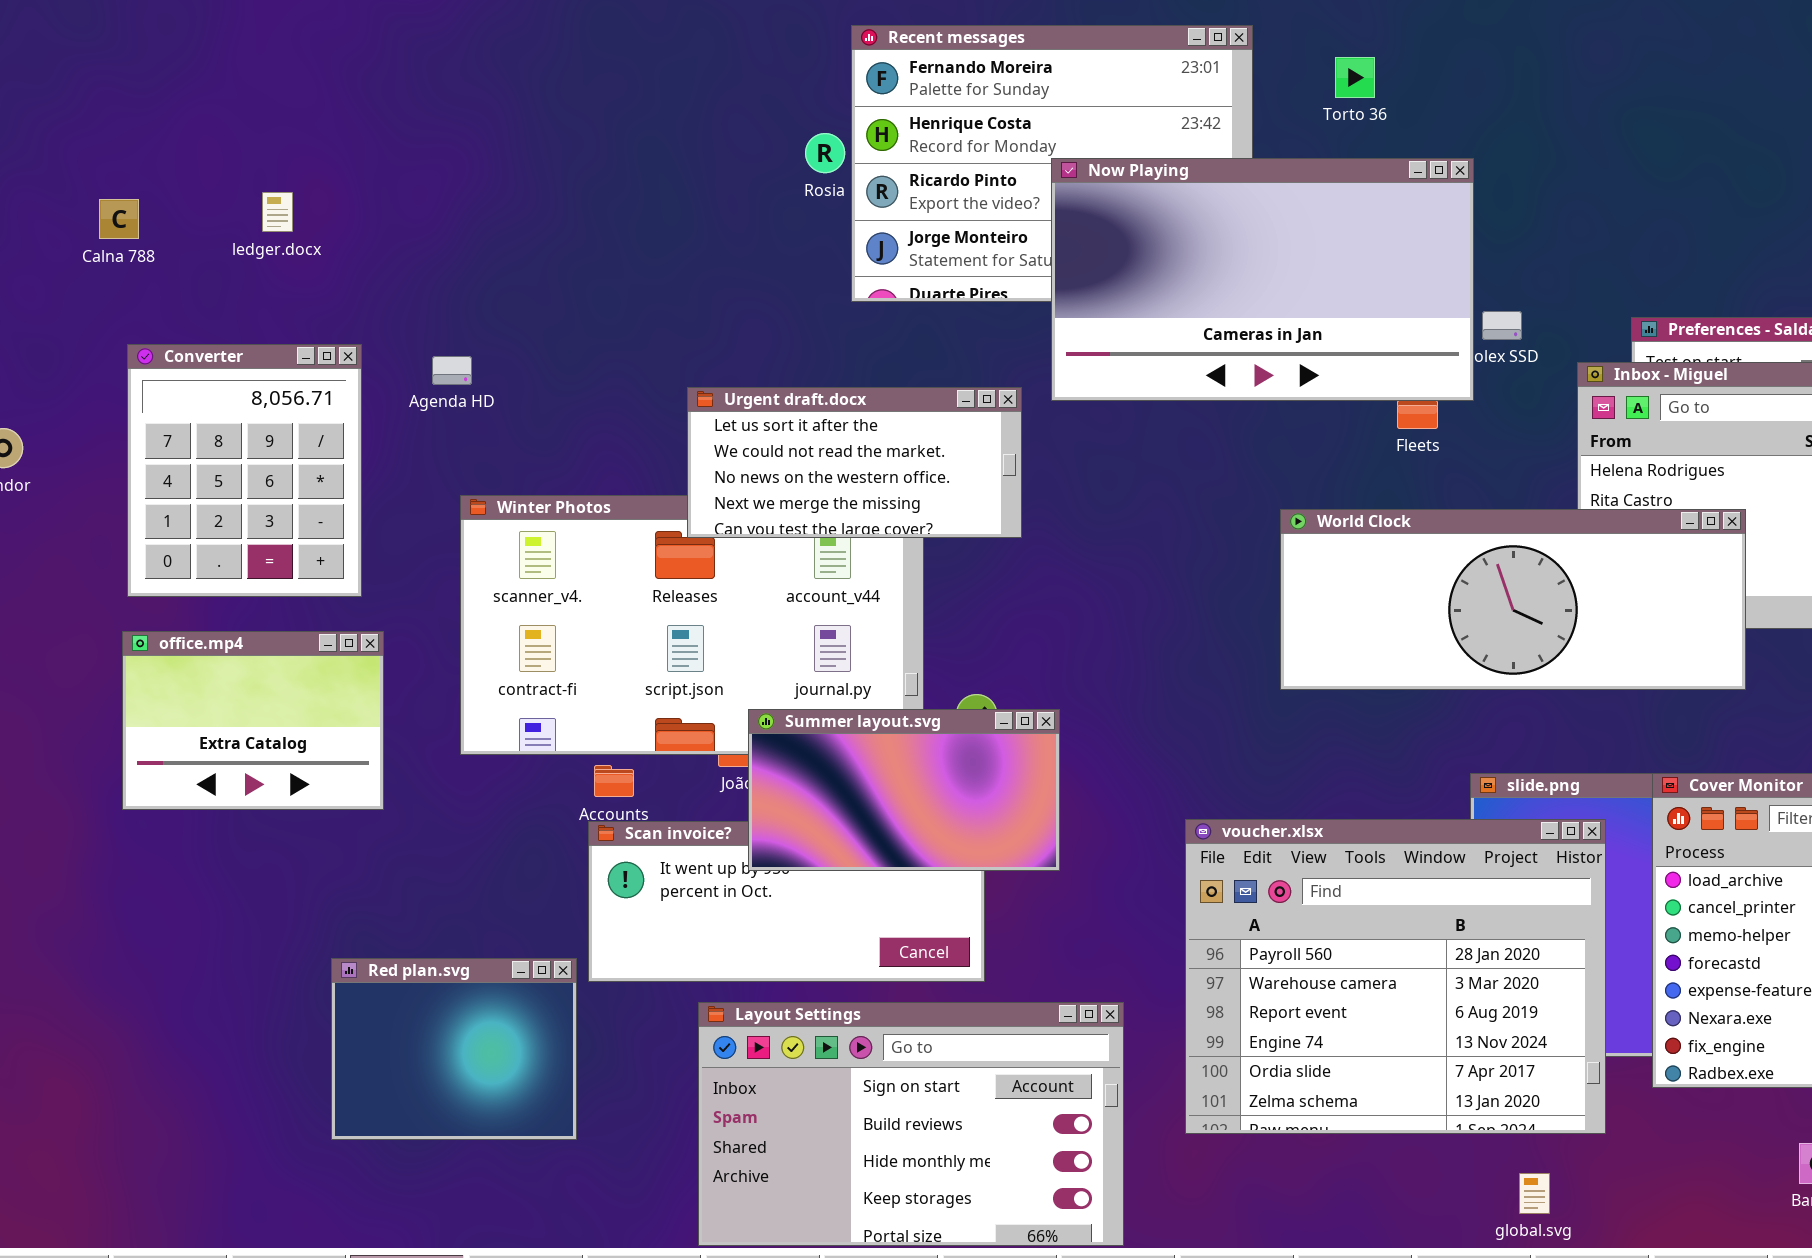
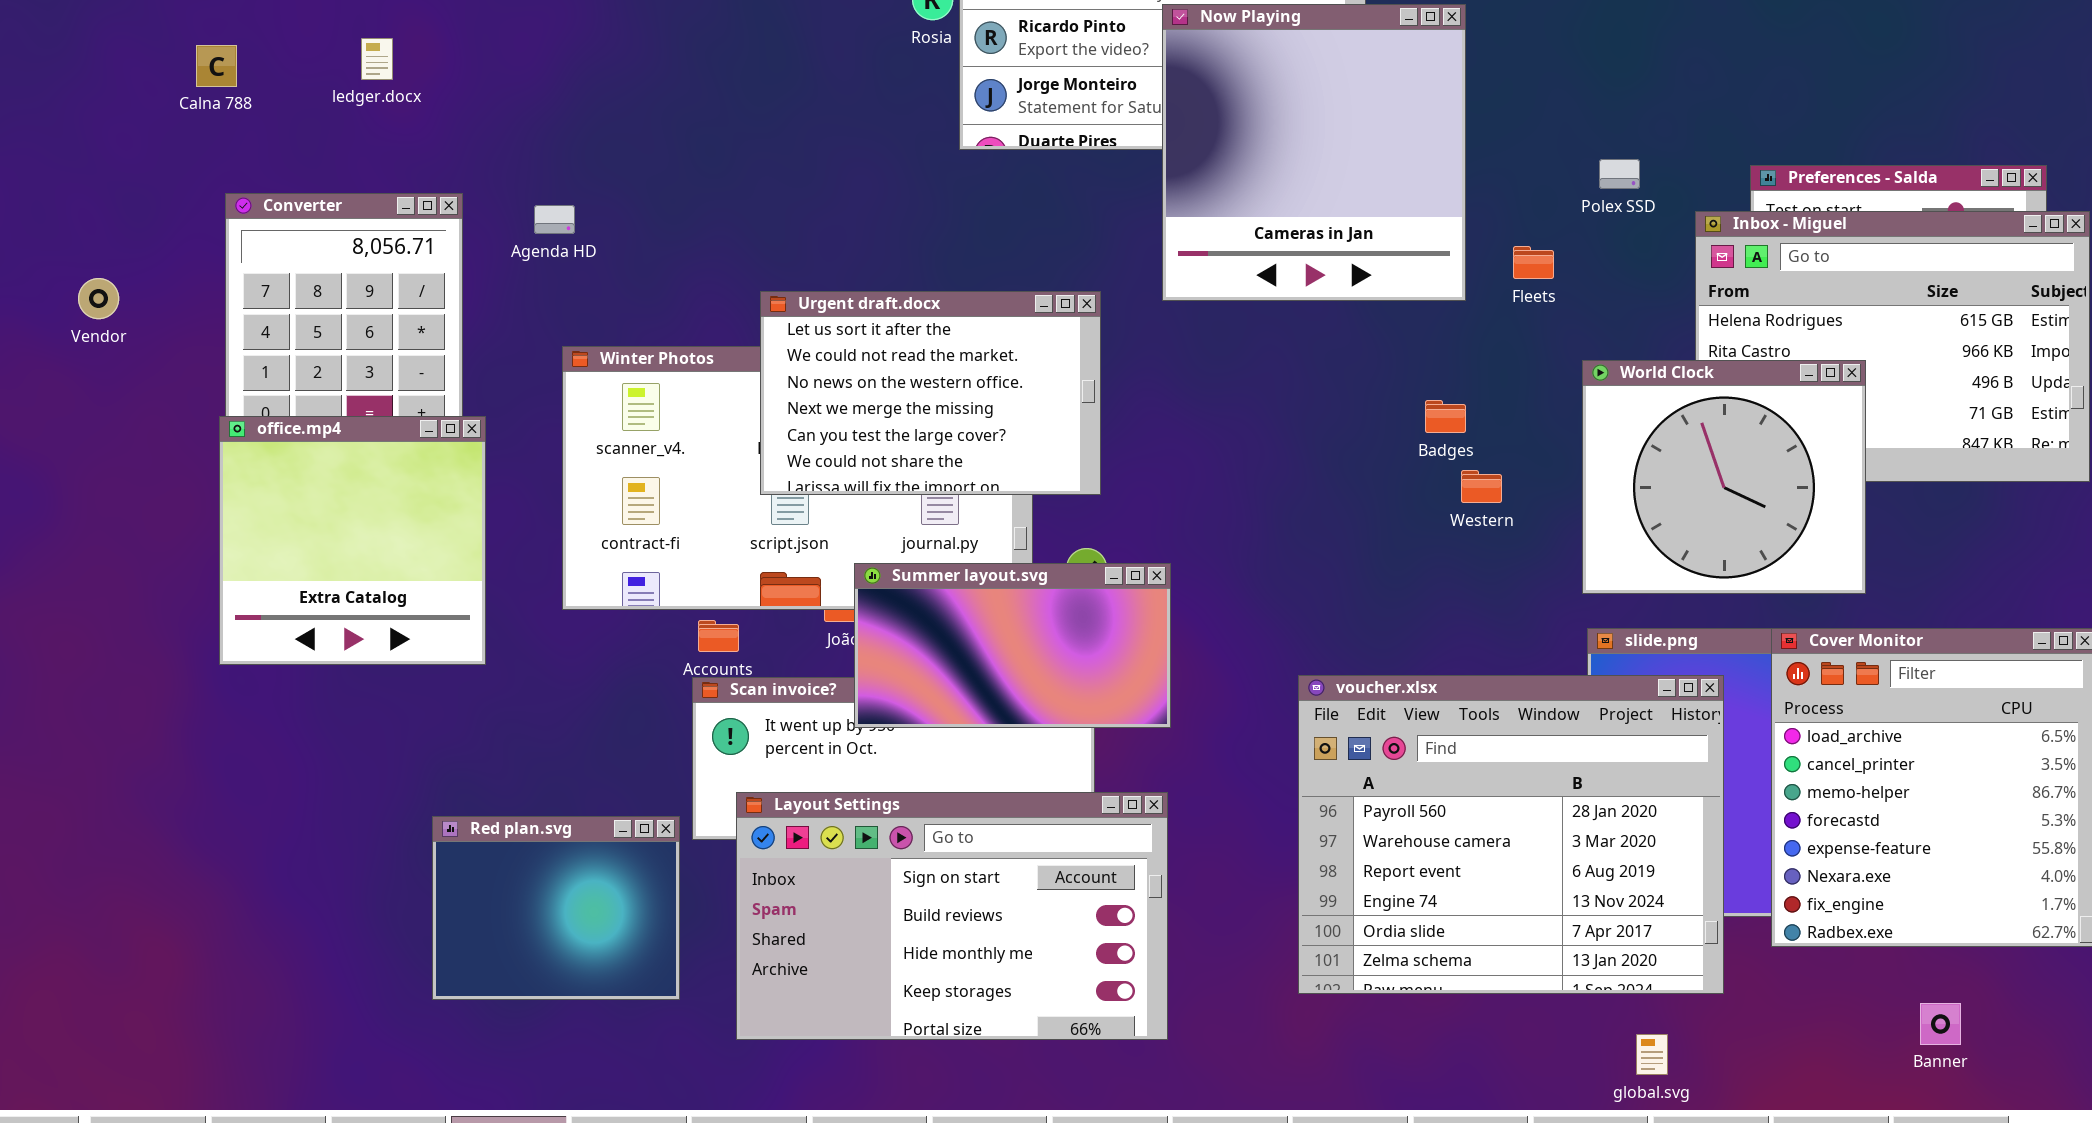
Now Playing: [1051,158,1474,401] -> [1162,4,1466,301], resized
Urgent draft.docx: [687,387,1022,538] -> [760,291,1101,495], moved, resized
World Clock: [1280,509,1746,690] -> [1582,360,1866,594], resized
office.mp4: [122,631,384,810] -> [219,416,486,665], resized
Layout Settings: [698,1002,1124,1246] -> [736,792,1168,1040], moved

